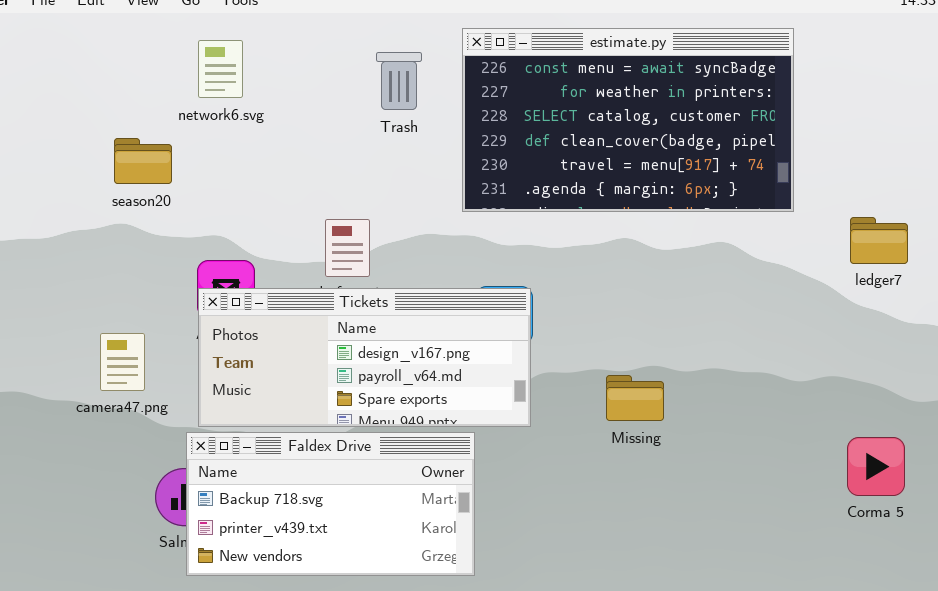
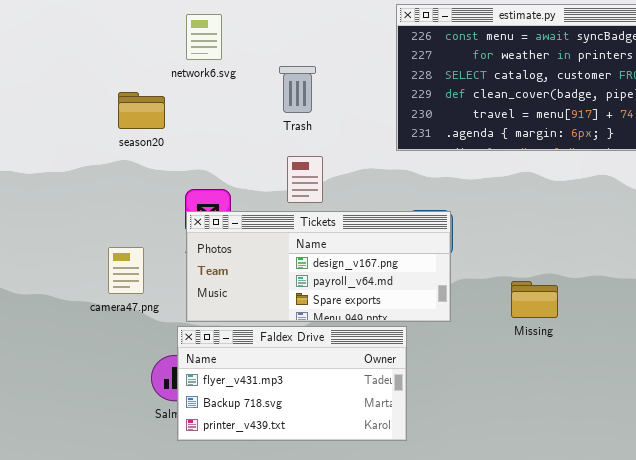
Trash: [376,52,422,110] -> [279,66,316,113], moved
Faldex Drive: [186,432,475,576] -> [177,326,407,441], scrolled up 1 row

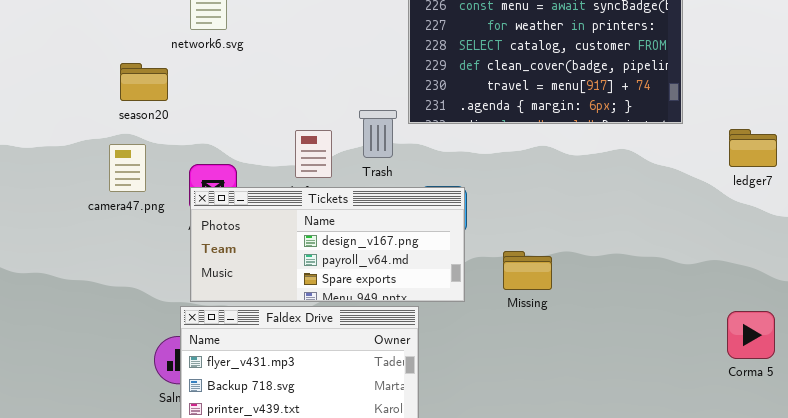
Trash: [279,66,316,113] -> [359,110,397,158], moved
camera47.png: [108,247,144,294] -> [109,144,146,192], moved
Missing: [511,281,558,318] -> [503,251,552,290], moved

